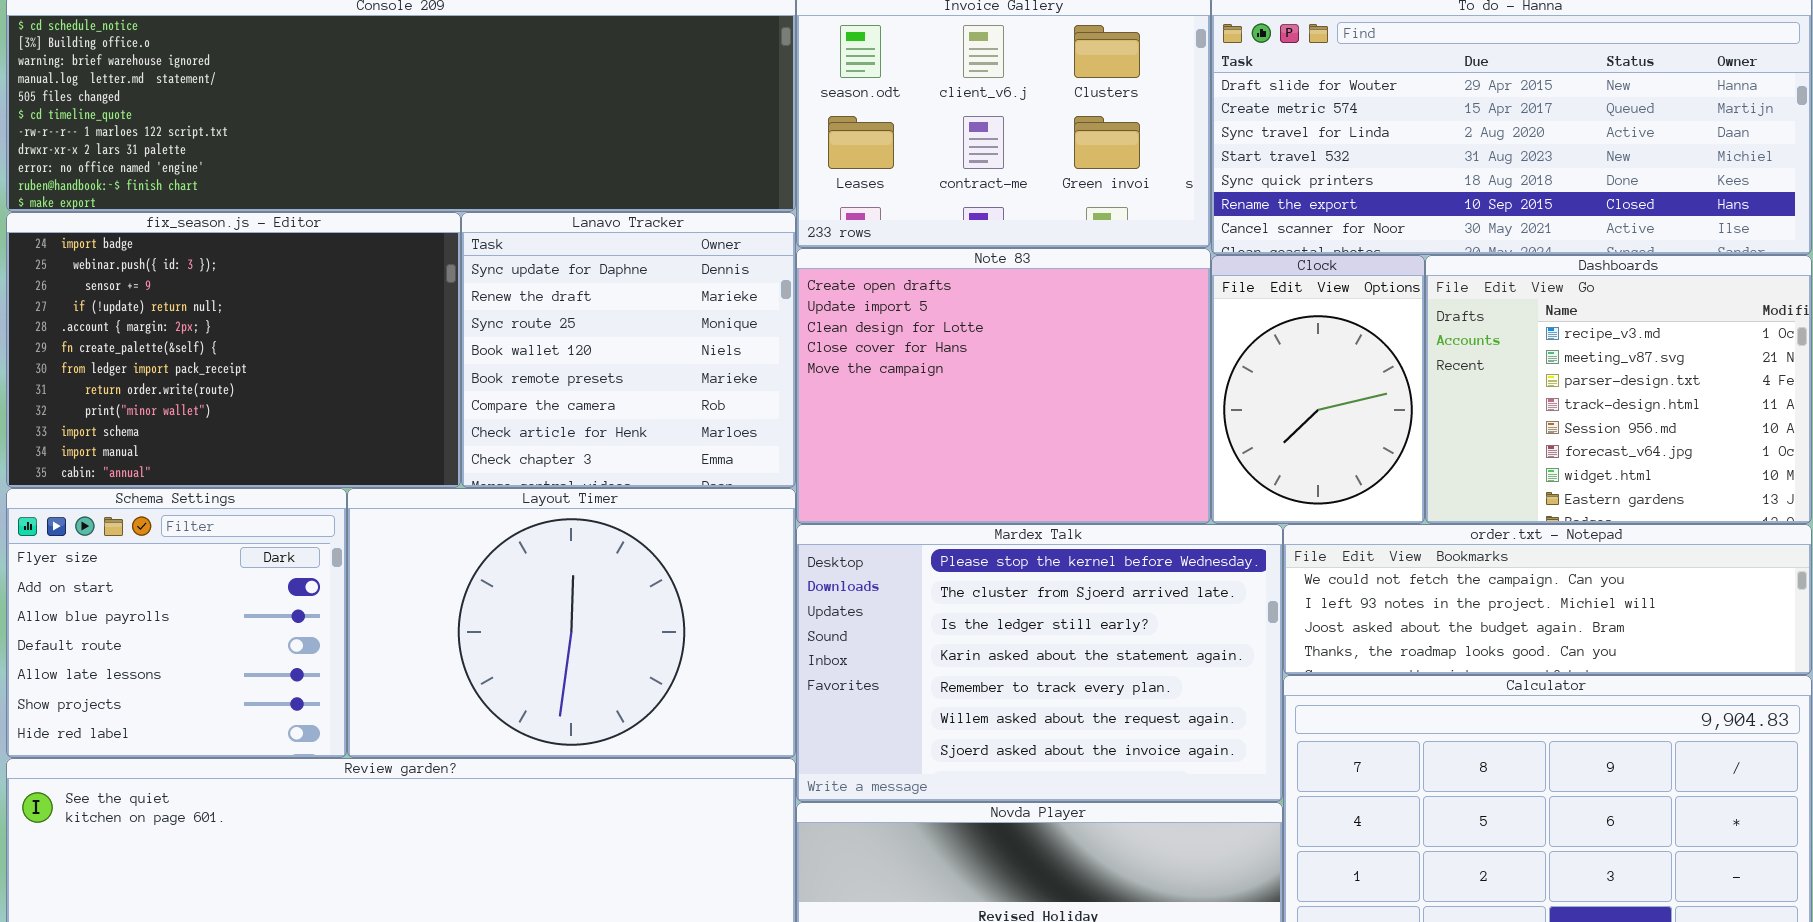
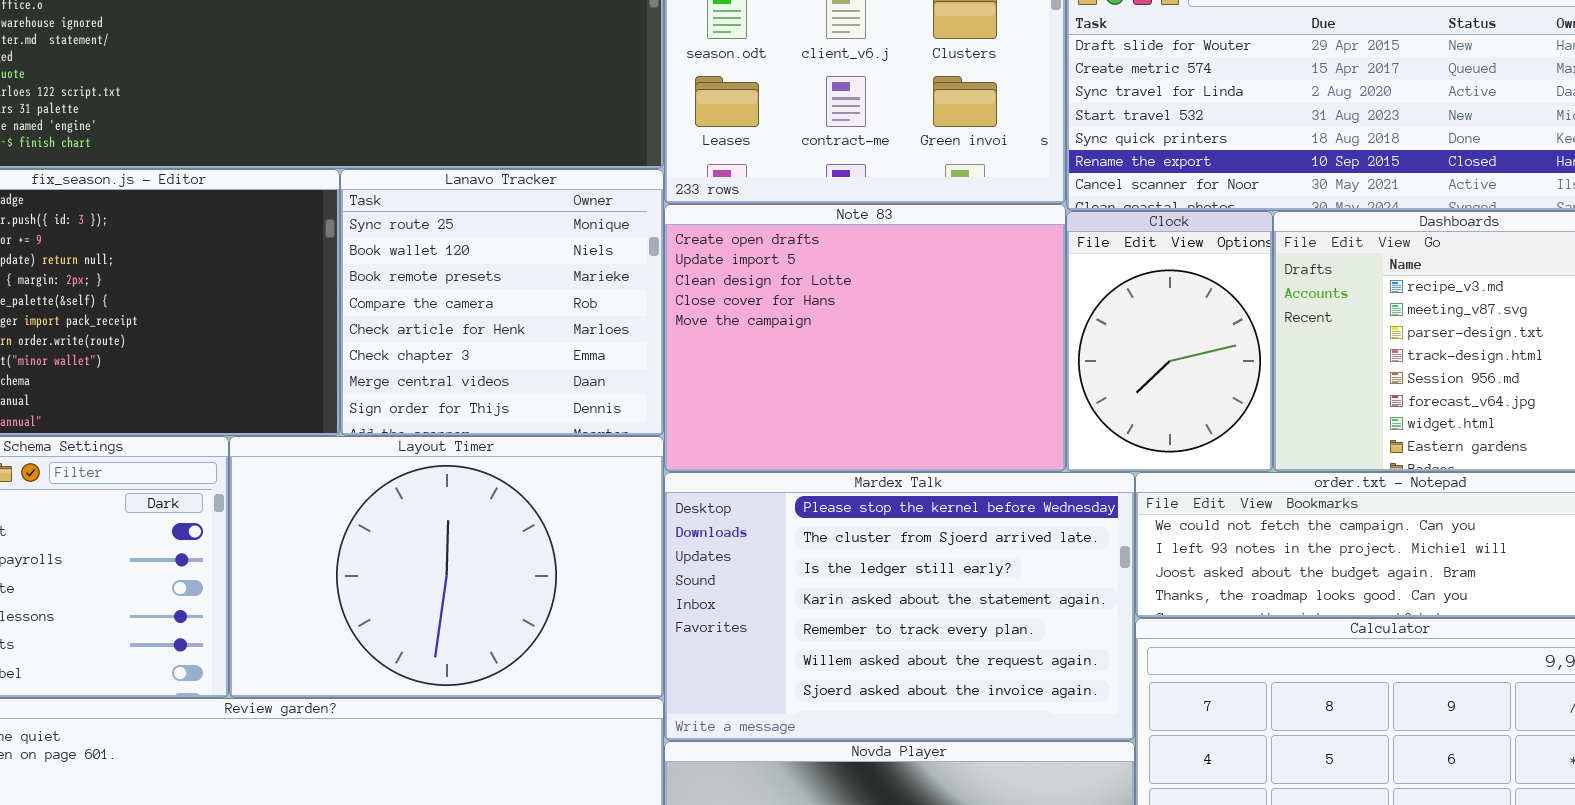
Lanavo Tracker: [461,212,796,488] -> [340,169,664,436], scrolled down 2 rows

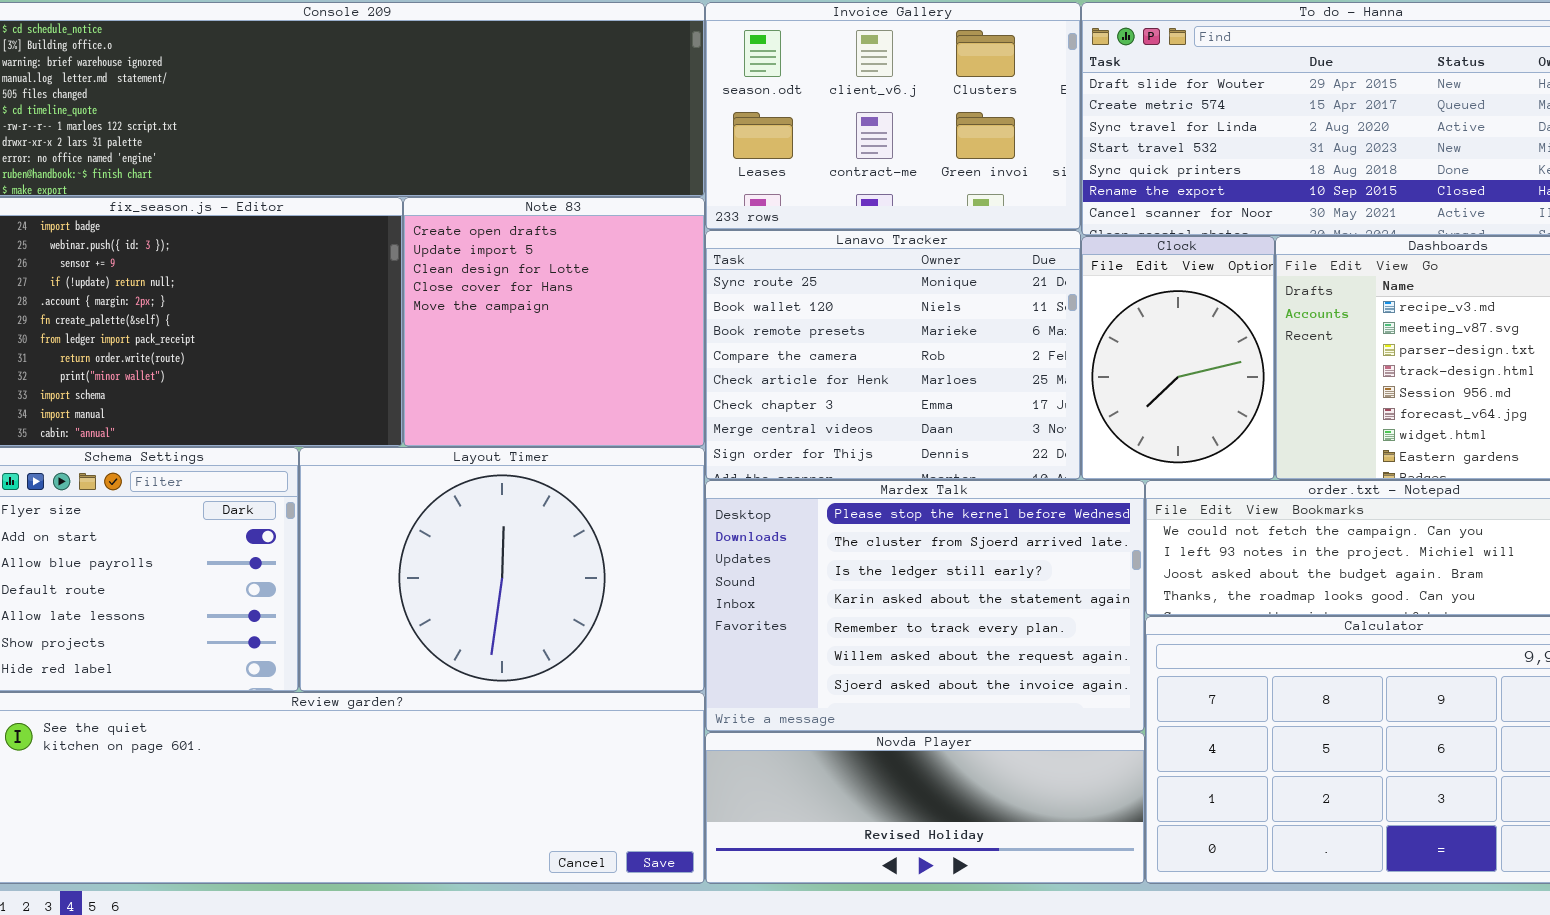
Lanavo Tracker: [340,169,664,436] -> [705,230,1081,480], moved, resized
Note 83: [664,204,1066,472] -> [403,197,705,447], moved, resized

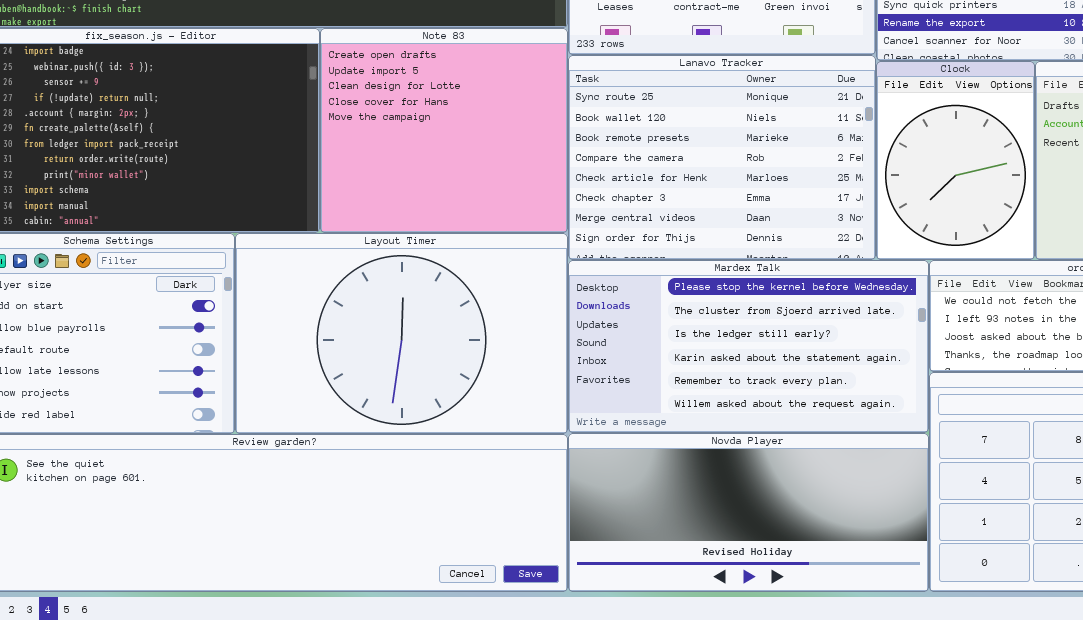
Mardex Talk: [705,480,1145,732] -> [568,260,929,433], resized
Novda Player: [705,732,1145,884] -> [568,433,929,592], resized

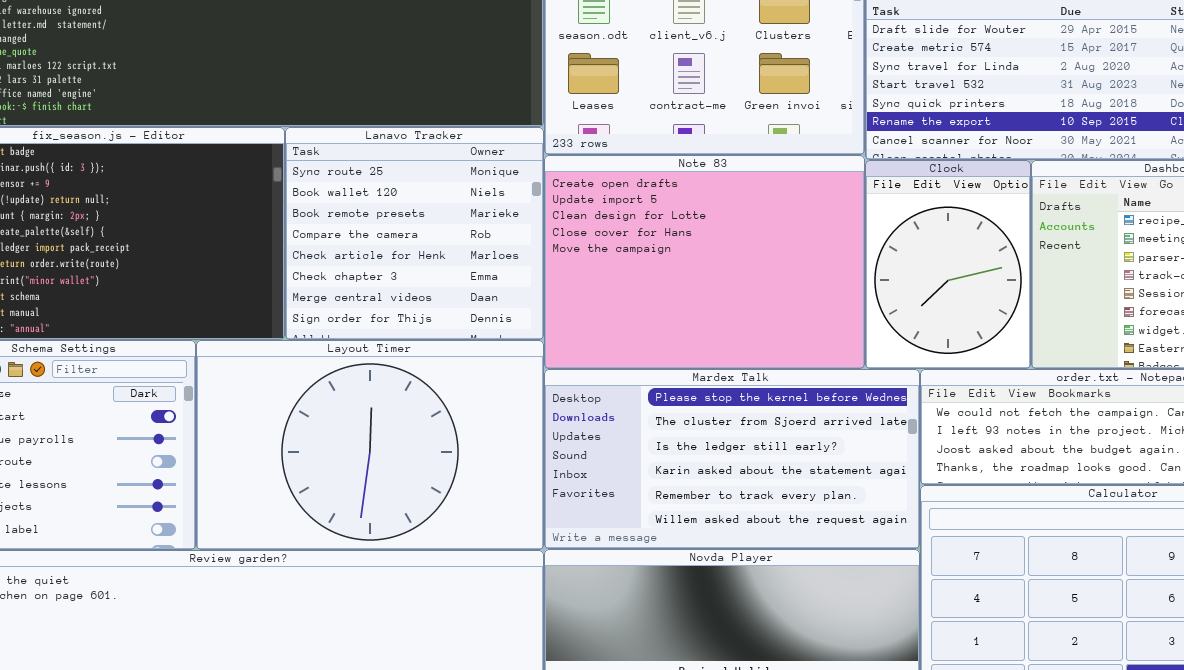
Note 83: [320,28,568,233] -> [544,155,865,369], moved, resized
Lanavo Tracker: [568,55,876,260] -> [285,127,544,340], moved, resized

